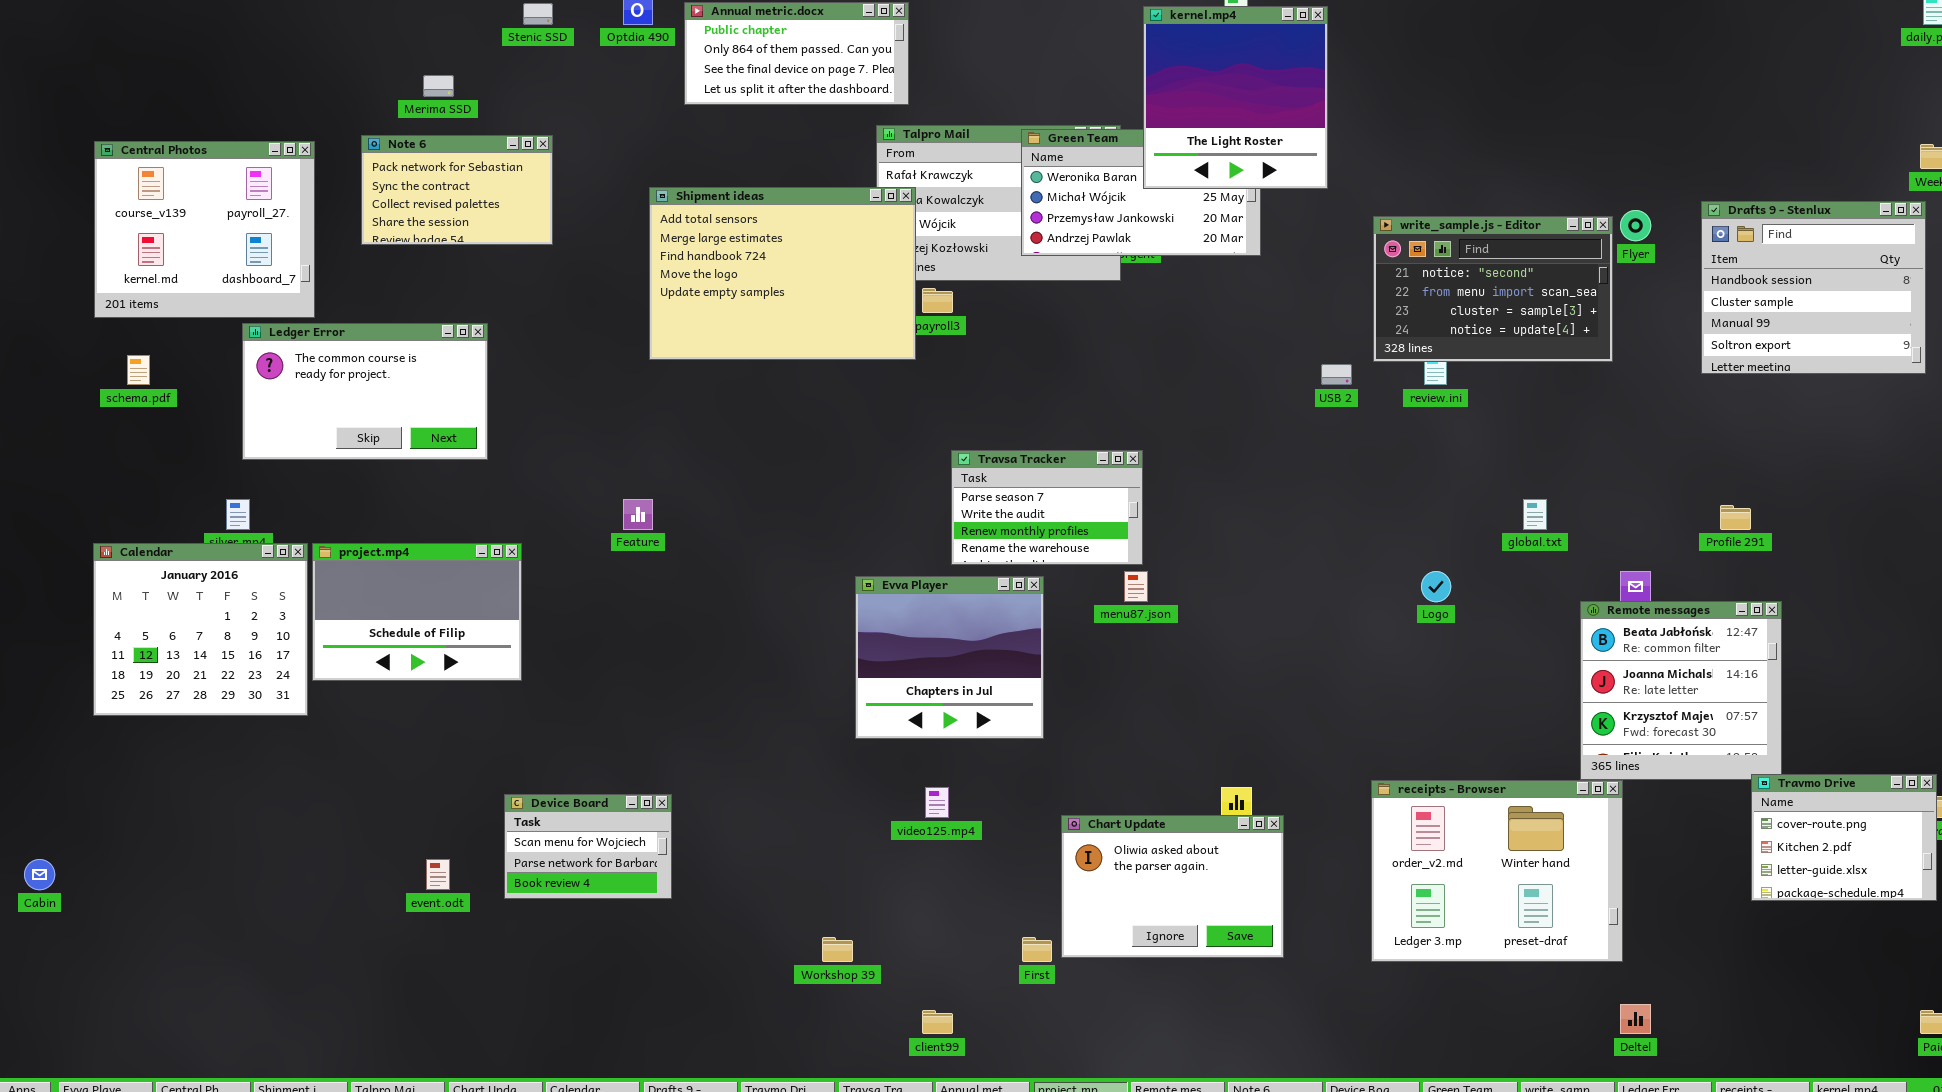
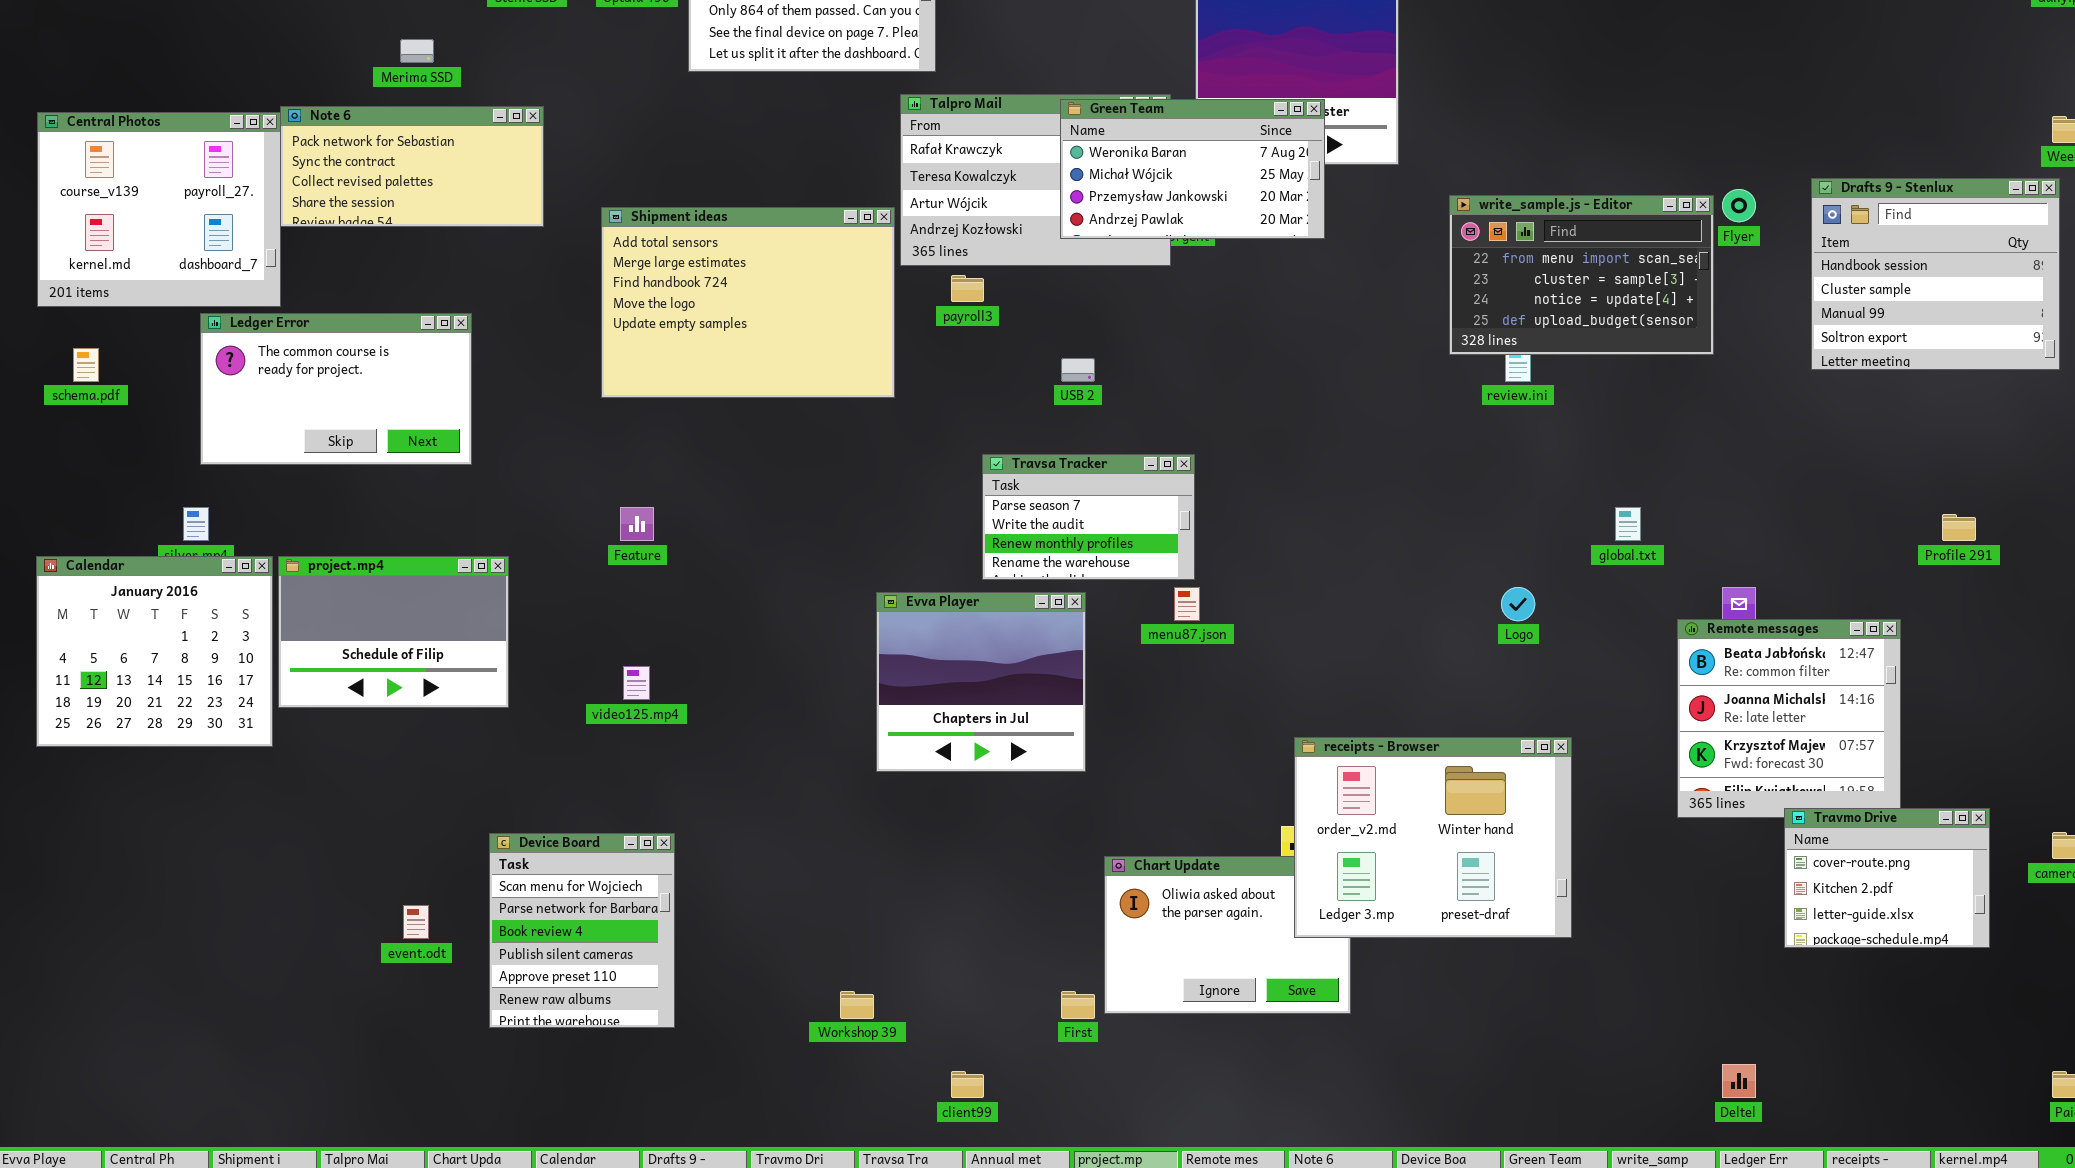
Green Team: [1021,129,1261,256] -> [1060,99,1325,239], raised
Note 6: [361,135,553,245] -> [280,106,544,227], resized
Shipment ideas: [649,187,916,360] -> [601,207,895,398], moved
write_sample.js - Editor: [1373,216,1613,362] -> [1449,195,1714,355], scrolled down 1 row
USB 2: [1321,364,1352,385] -> [1061,358,1095,382], moved
Profile 291: [1720,505,1751,530] -> [1942,514,1976,541], moved
Travmo Drive: [1751,774,1937,901] -> [1784,808,1990,948], moved
receipts - Browser: [1371,780,1623,962] -> [1294,737,1572,938], moved
video125.mp4: [925,787,949,818] -> [623,666,650,700], moved
Device Board: [504,794,672,899] -> [489,833,675,1028], resized

